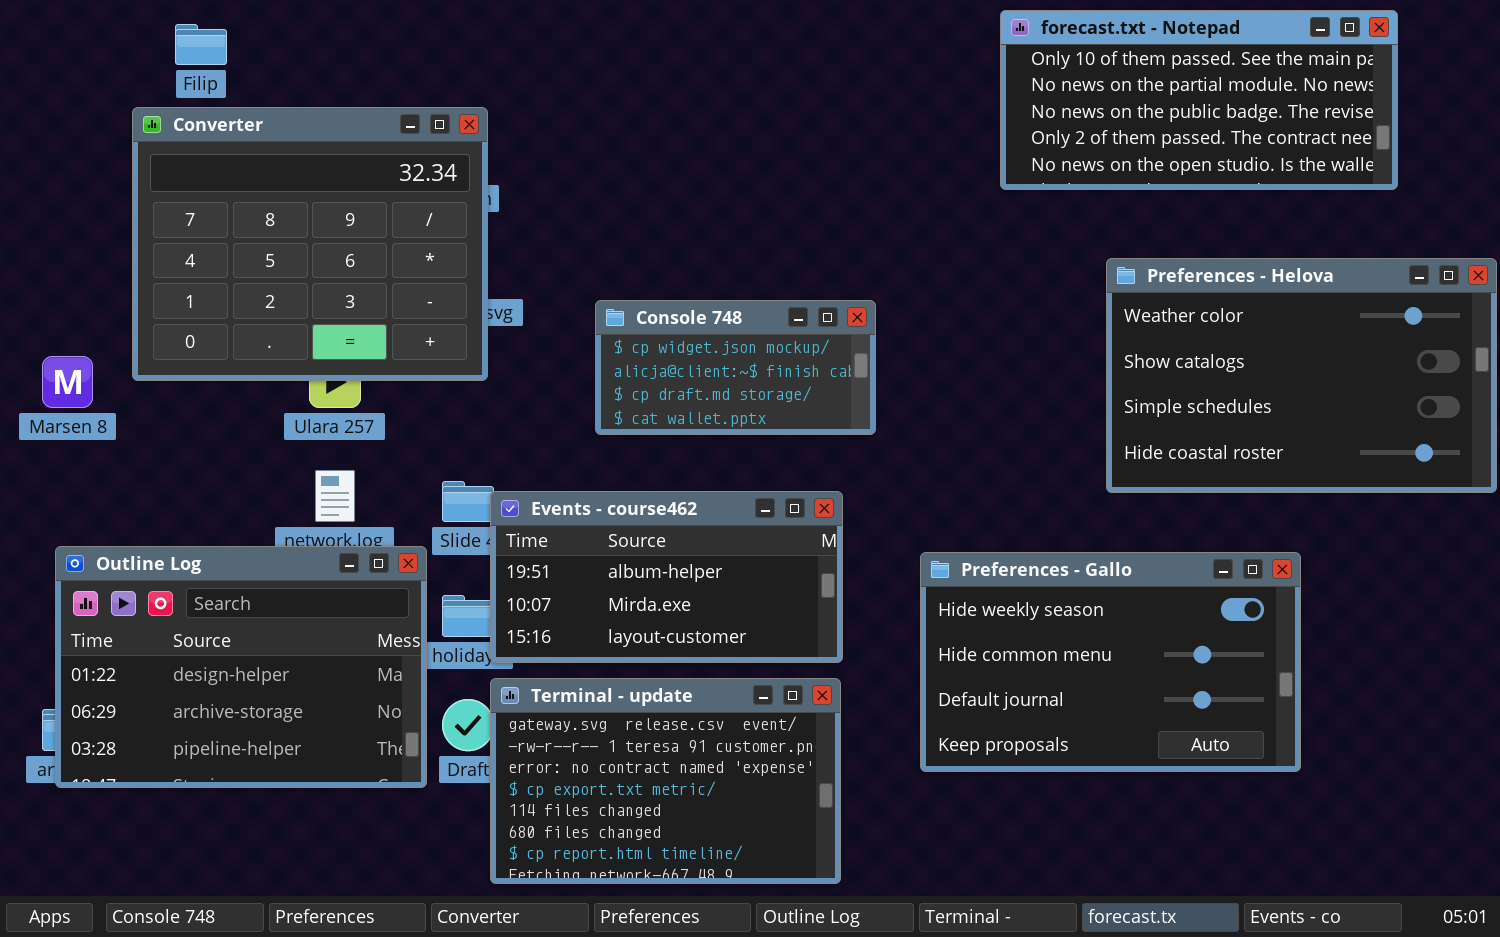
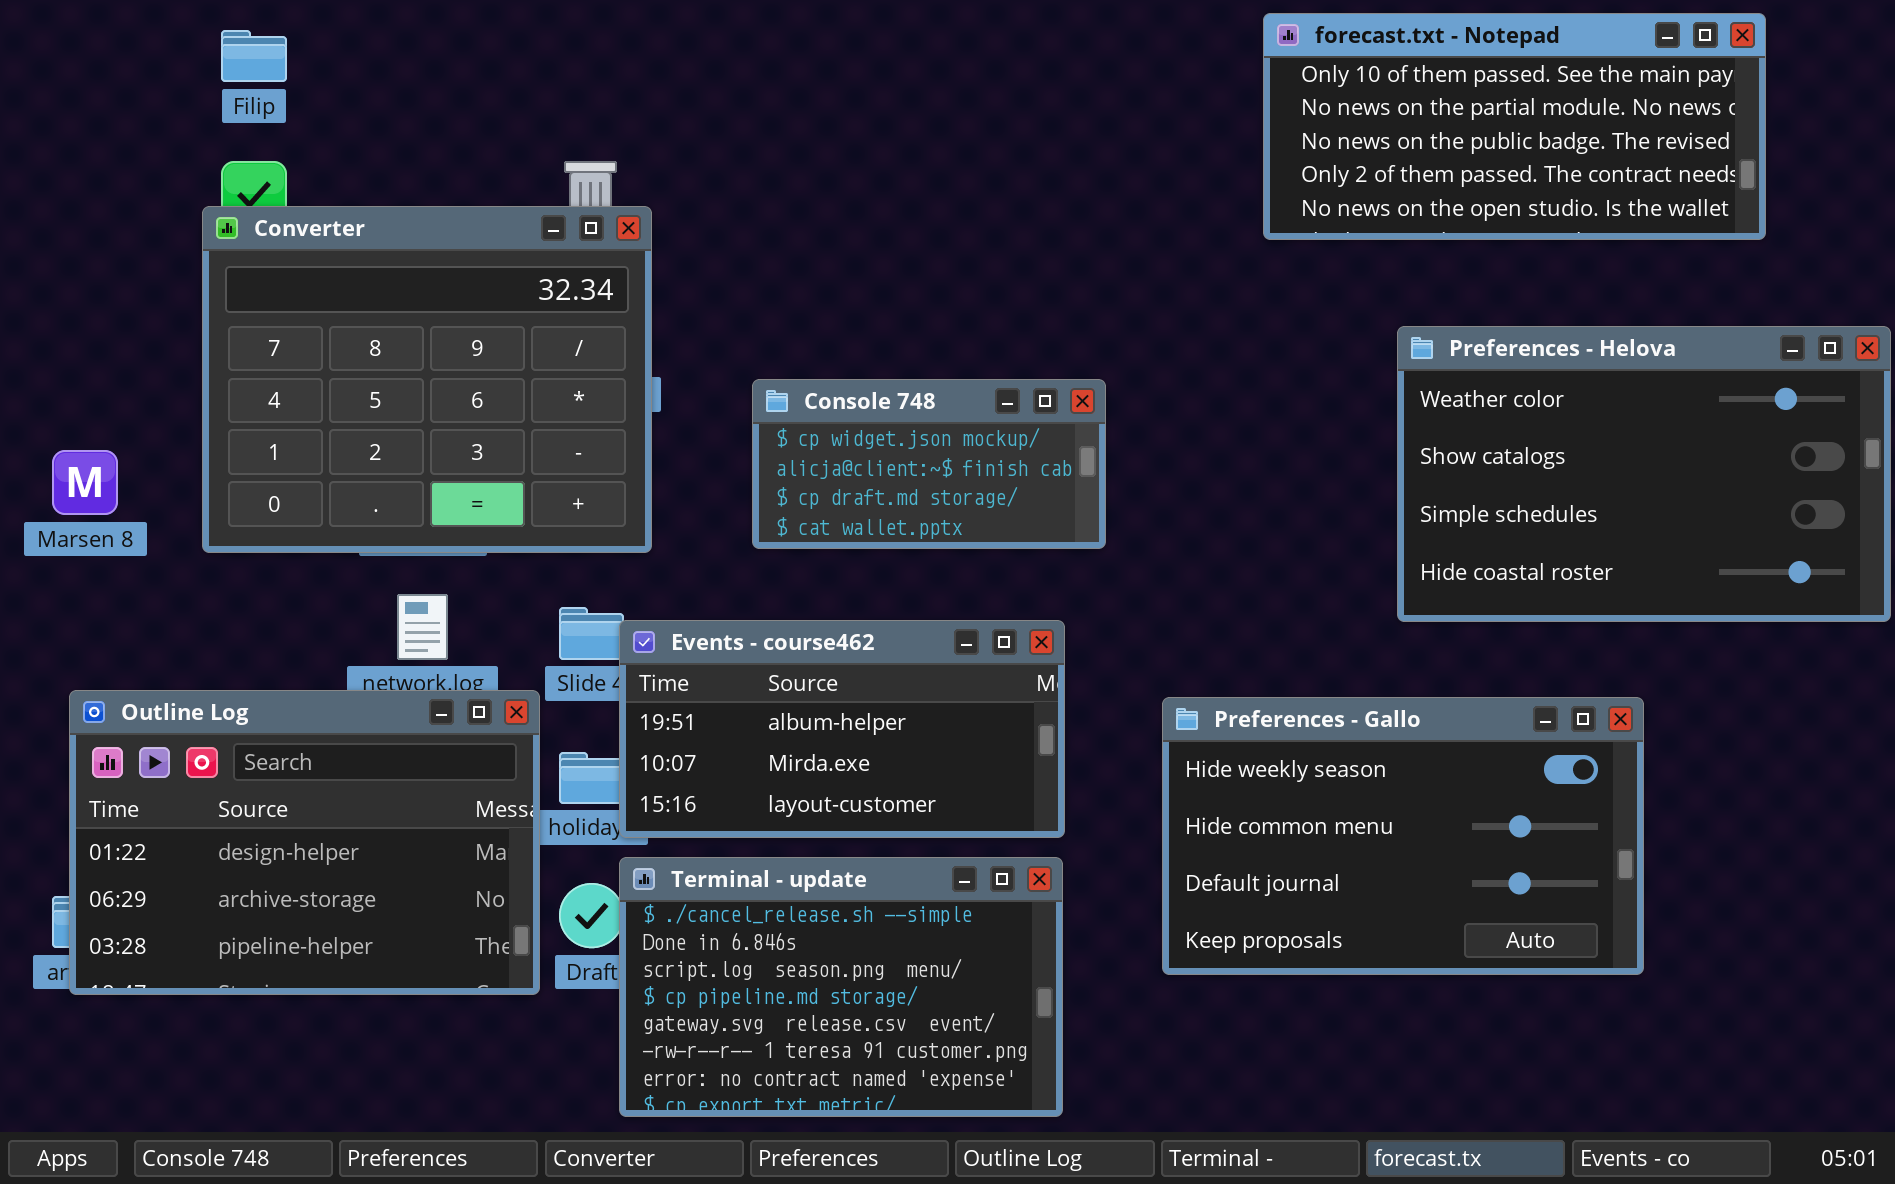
Converter: [132,107,488,381] -> [202,206,652,553], moved
Terminal - update: [490,678,841,884] -> [619,857,1063,1117], scrolled up 4 rows

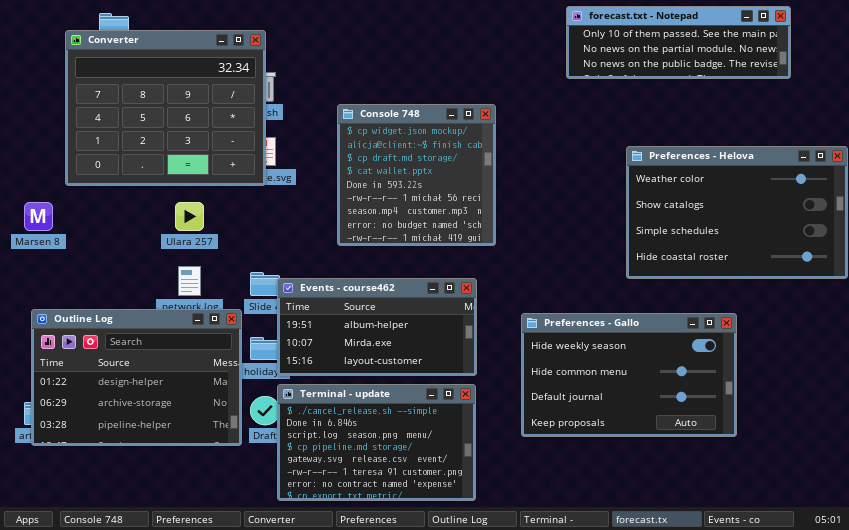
forecast.txt - Notepad: [1263,13,1766,240] -> [566,6,791,79], resized
Converter: [202,206,652,553] -> [65,30,266,186], moved
Console 748: [752,379,1106,549] -> [337,104,496,246], resized

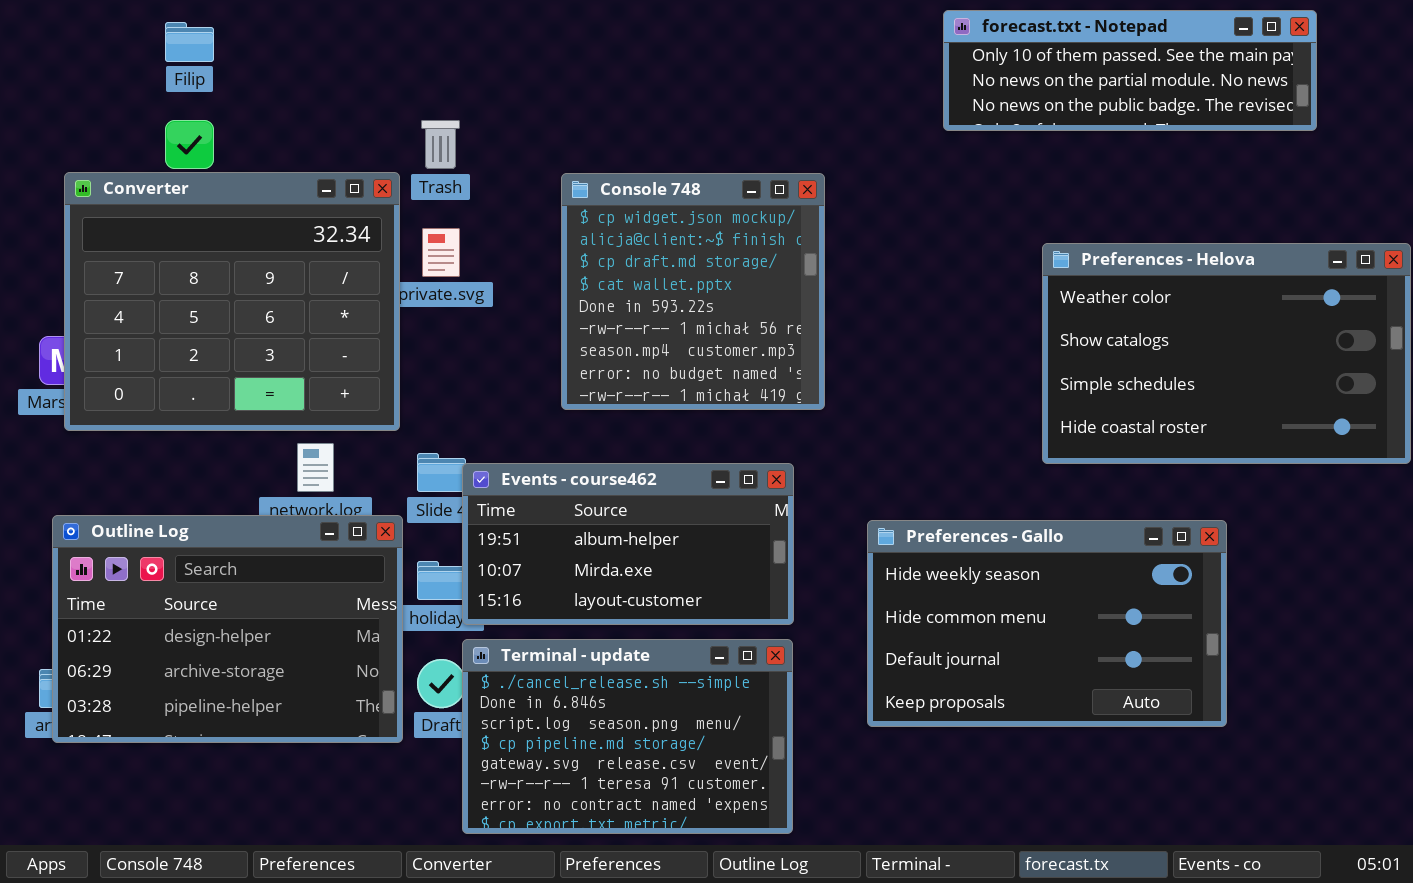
Converter: [65,30,266,186] -> [64,172,400,431], moved

